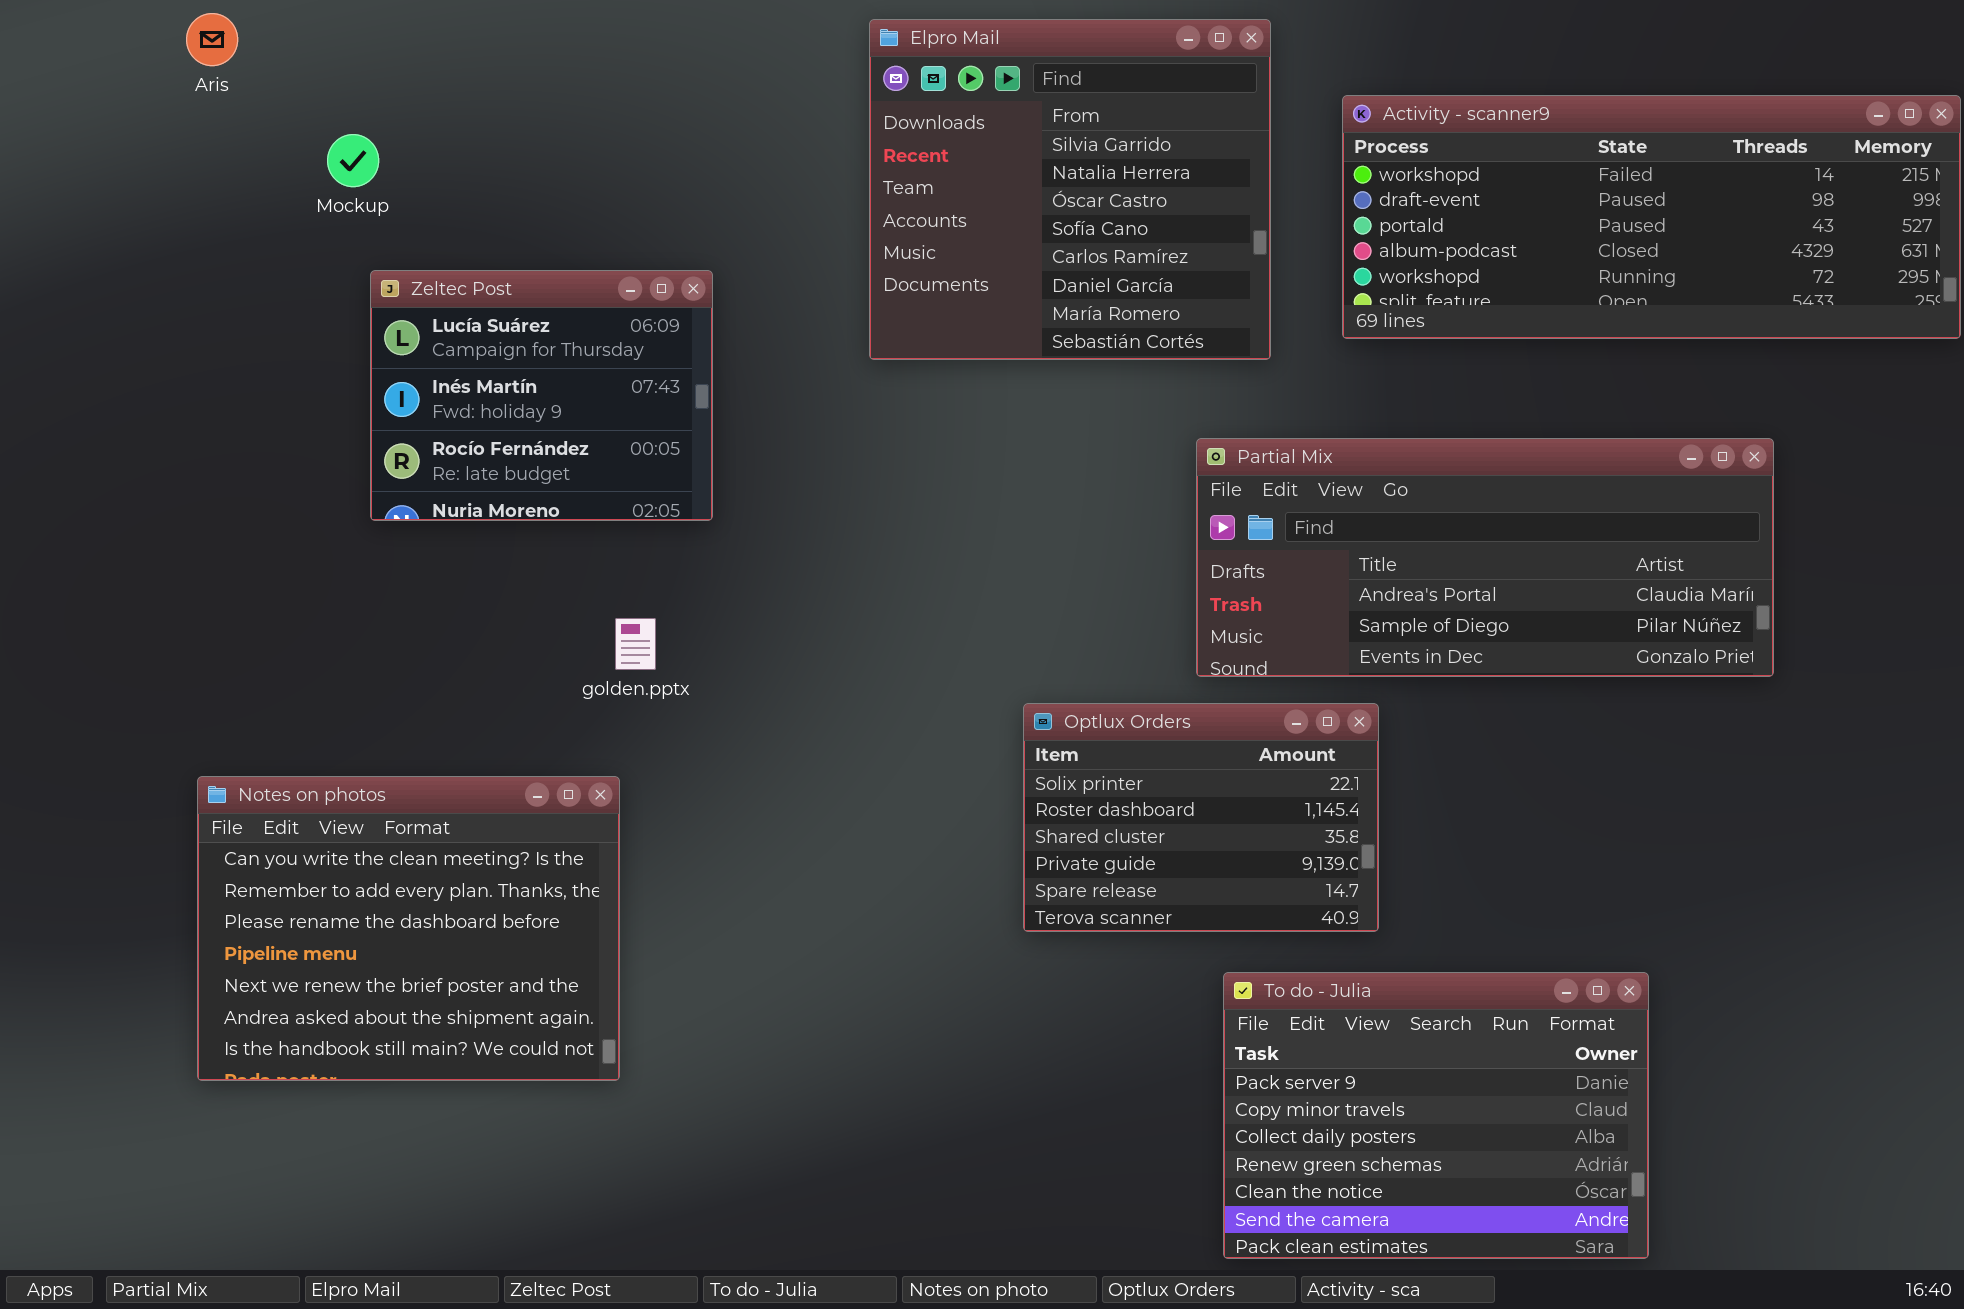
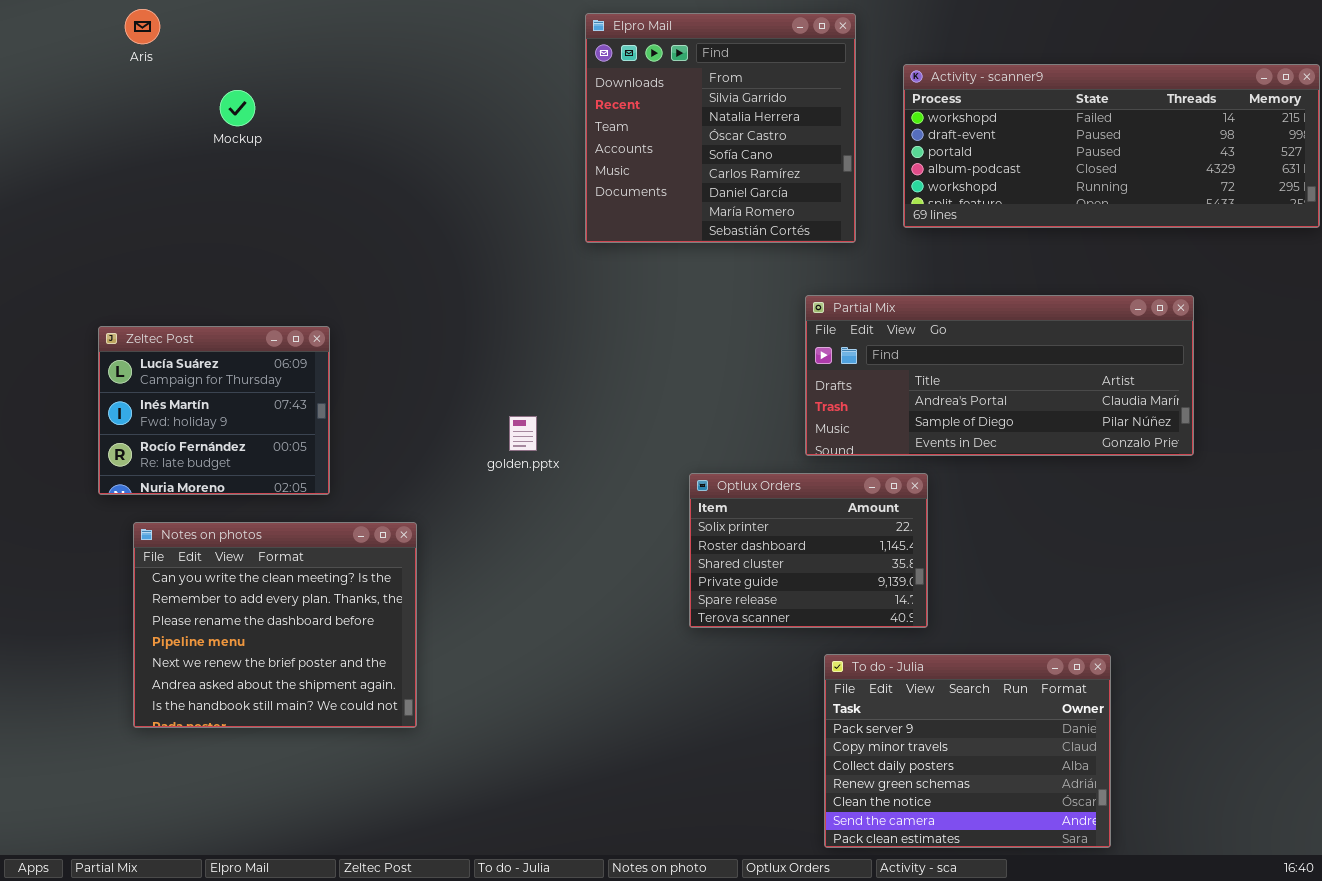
Zeltec Post: [370,270,713,521] -> [98,326,330,495], moved
golden.pptx: [615,618,656,670] -> [509,416,537,451], moved

